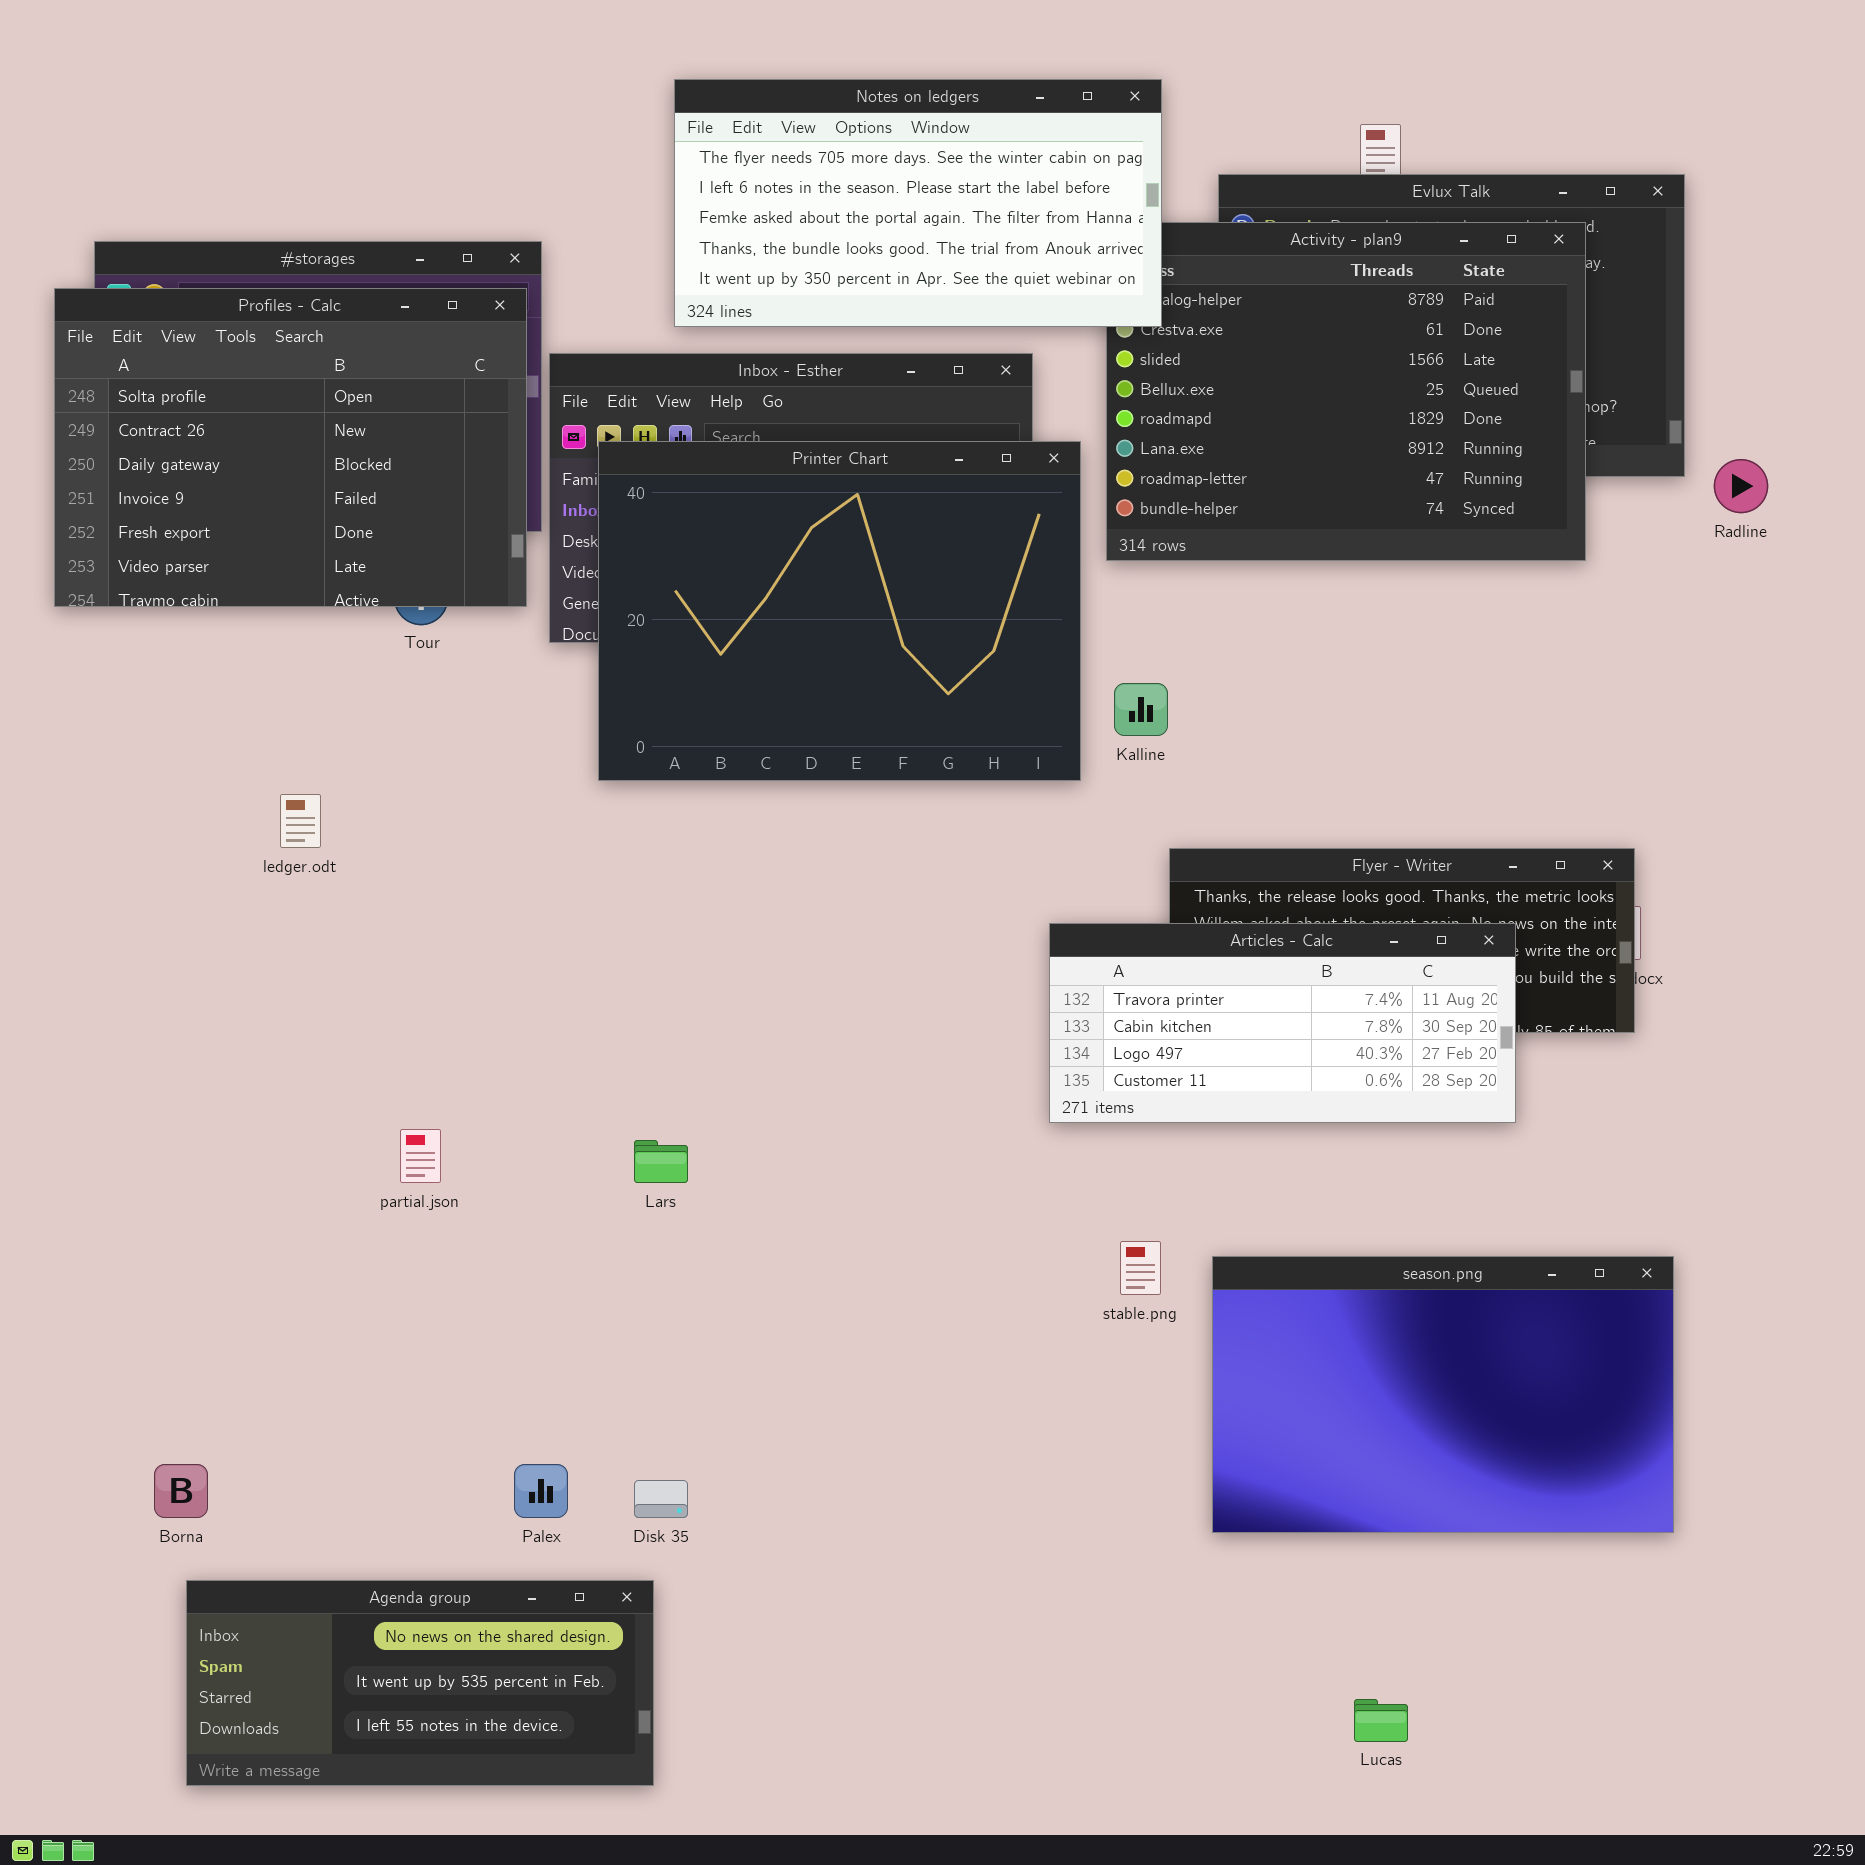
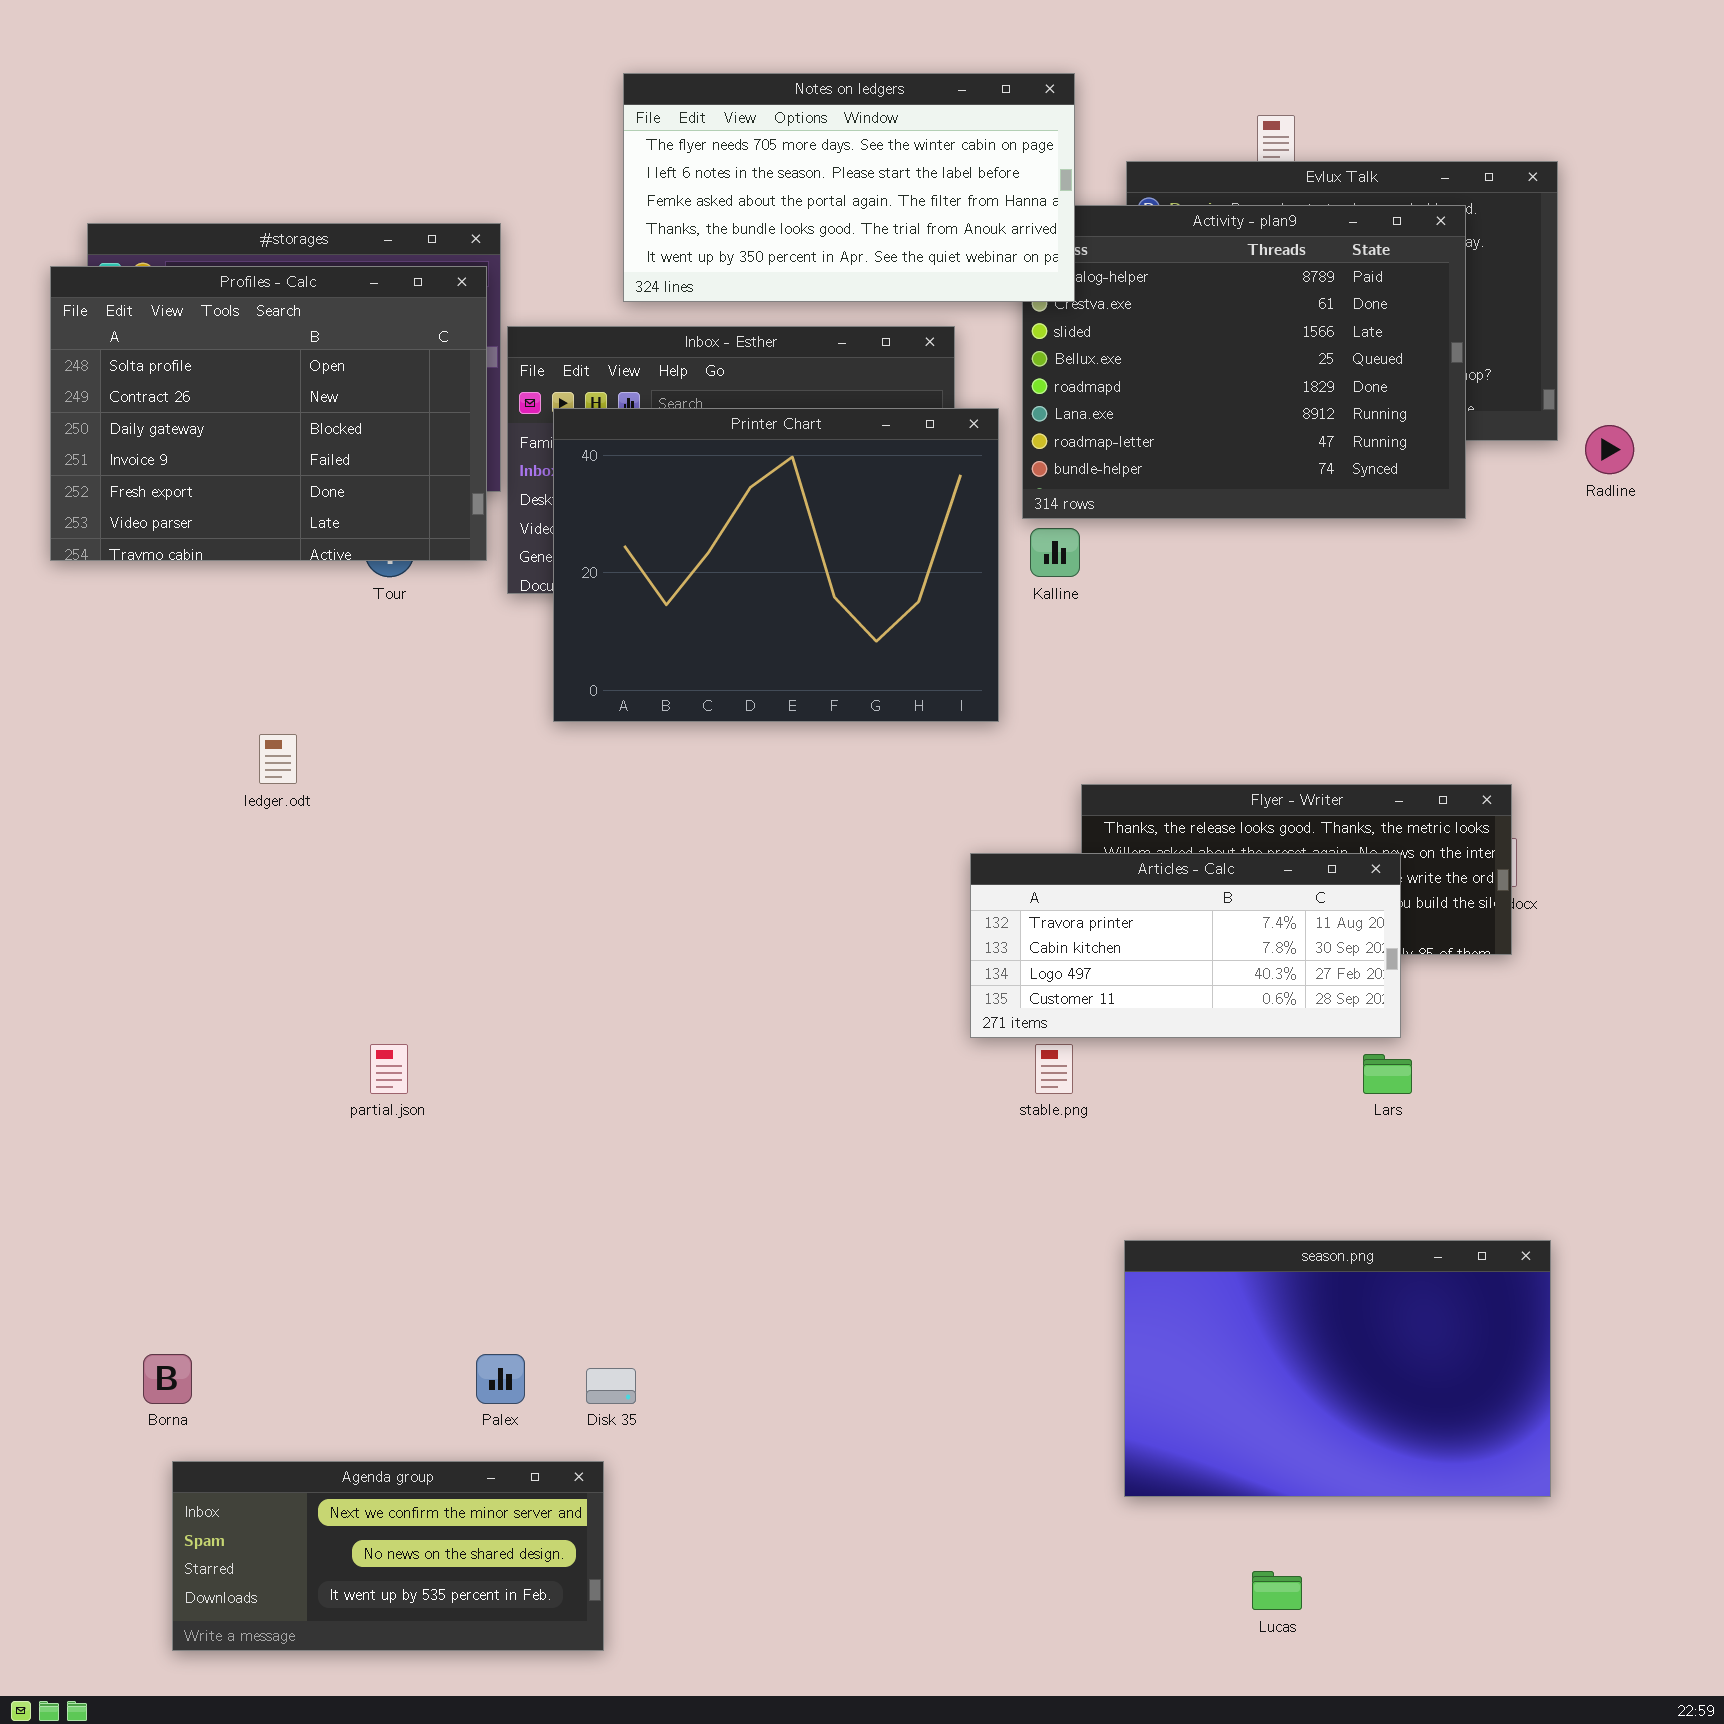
Kalline: [1114,683,1168,736] -> [1030,528,1080,577], moved
Lars: [634,1140,688,1183] -> [1363,1054,1412,1094], moved
stable.png: [1120,1241,1161,1295] -> [1035,1044,1073,1094], moved
season.png: [1212,1256,1674,1533] -> [1124,1240,1551,1497], moved
Agenda group: [186,1580,654,1786] -> [172,1461,604,1651], scrolled up 1 row

